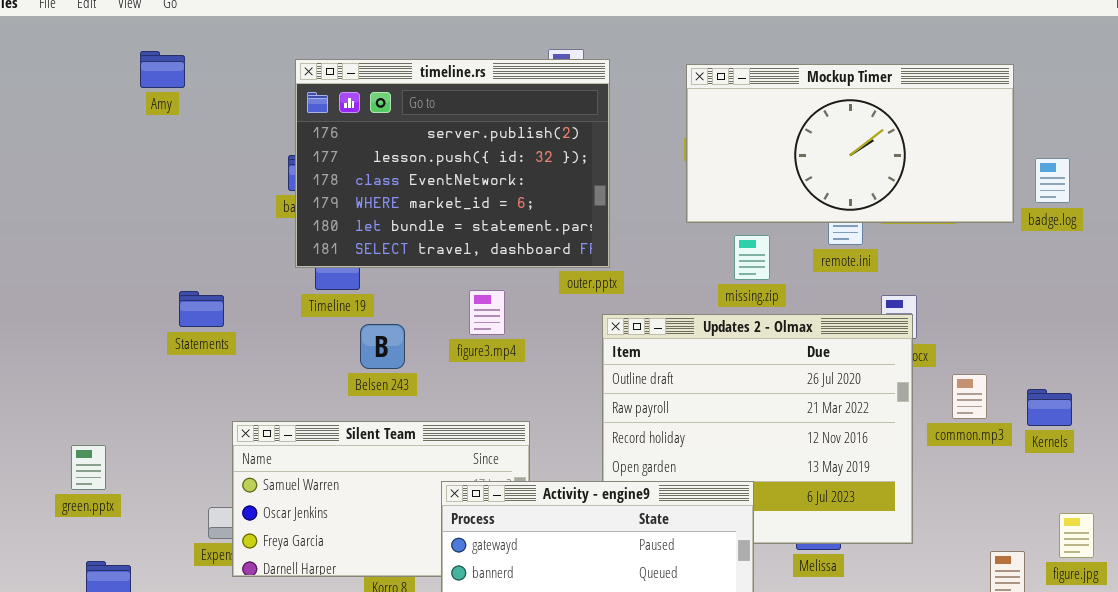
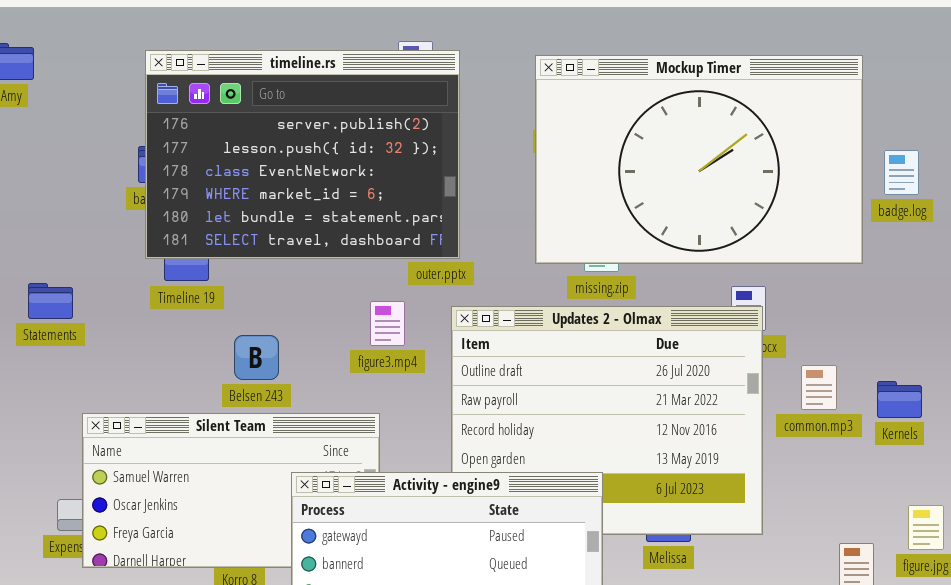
Mockup Timer: [686,64,1014,223] -> [535,55,863,264], resized
figure3.mp4: [469,290,505,335] -> [370,301,405,346], moved
Belsen 243: [360,324,405,369] -> [234,335,279,380], moved

